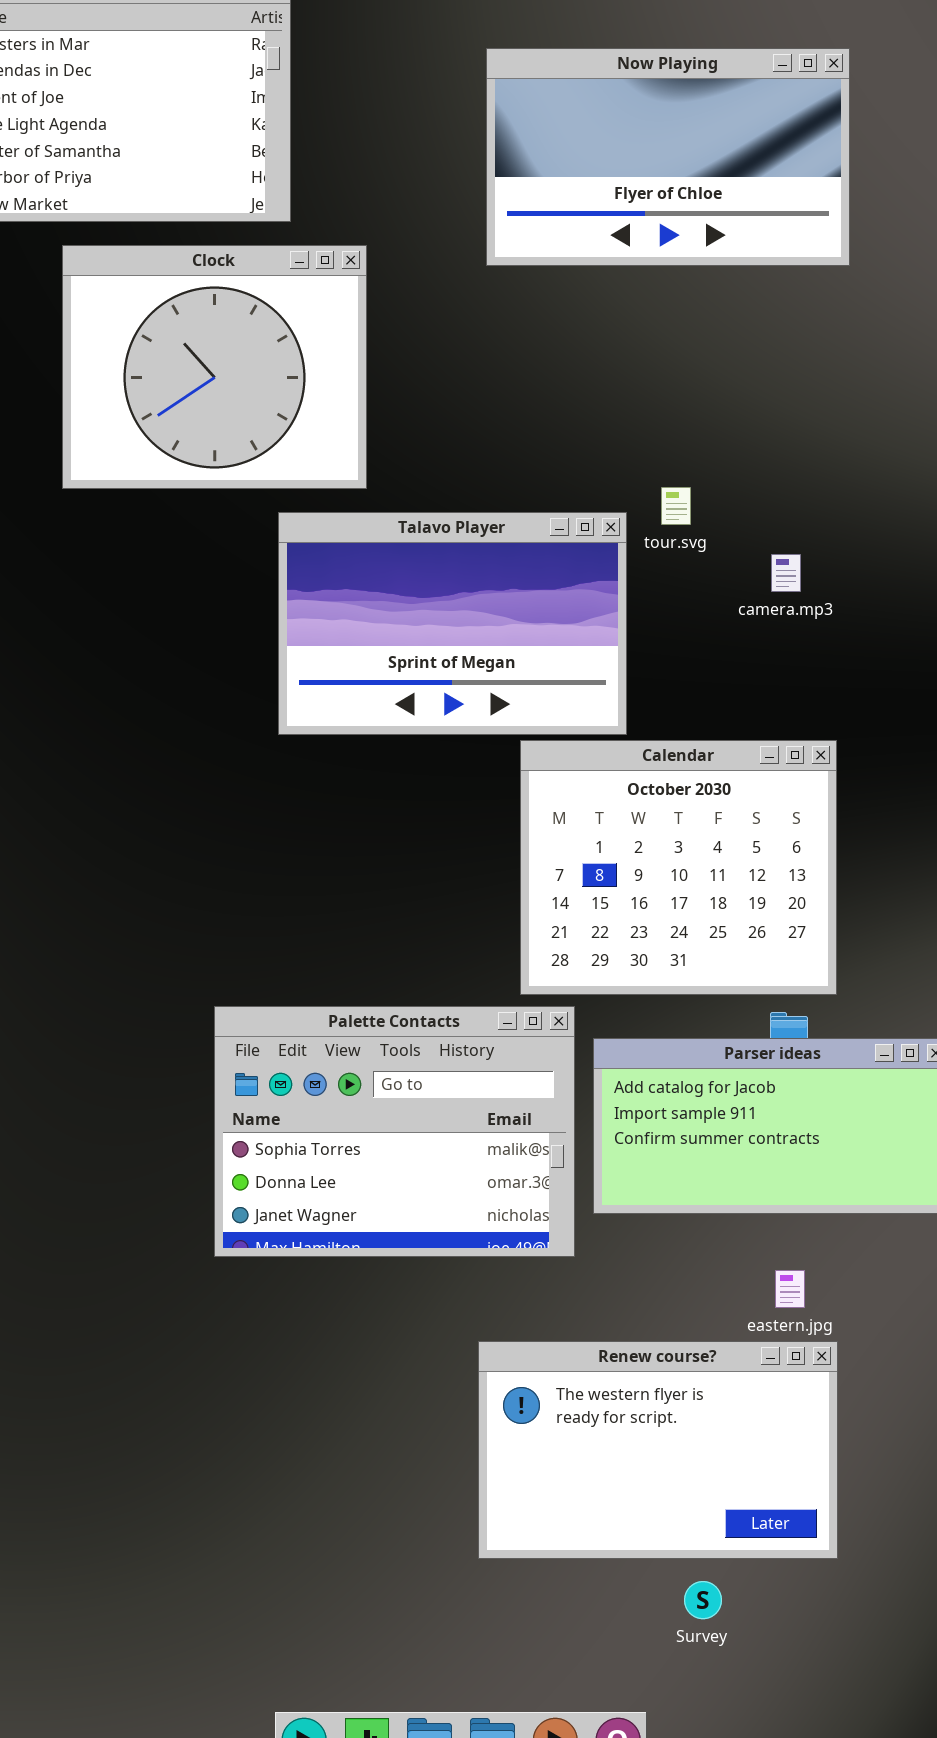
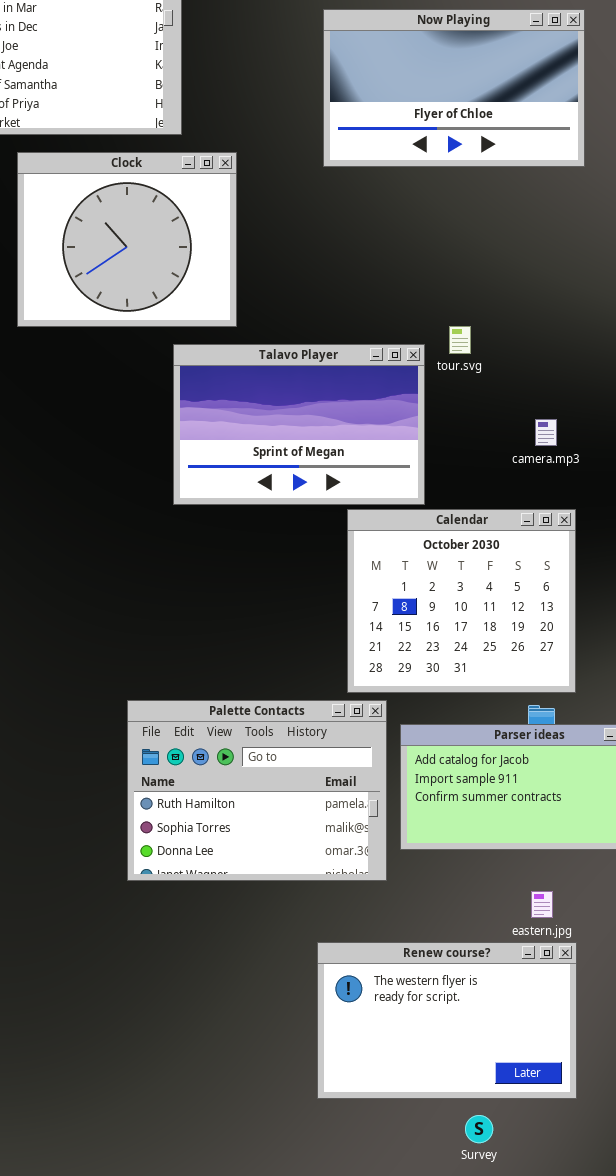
camera.mp3: [771,554,801,592] -> [535,419,557,446], moved
Palette Contacts: [214,1006,575,1257] -> [127,700,387,881], scrolled up 1 row

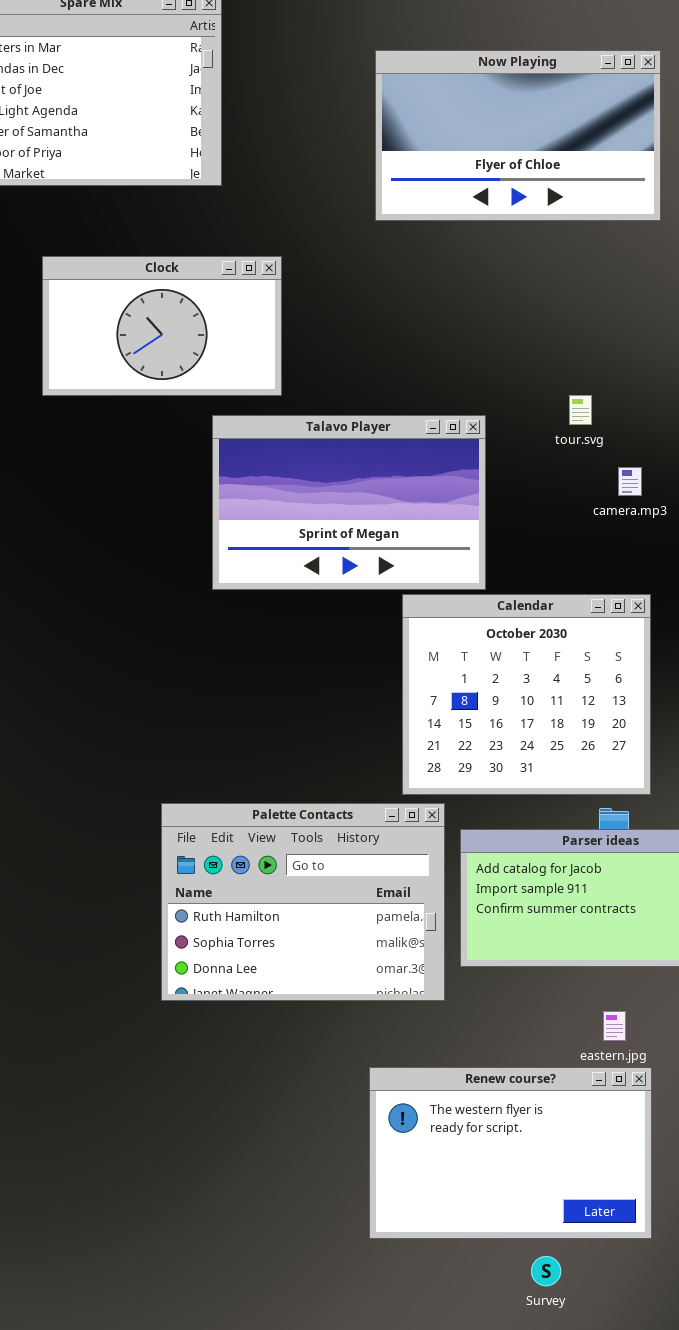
Clock: [17,152,237,327] -> [42,256,282,396], resized
tour.svg: [449,326,471,354] -> [569,395,592,425], moved
camera.mp3: [535,419,557,446] -> [618,467,642,496], moved

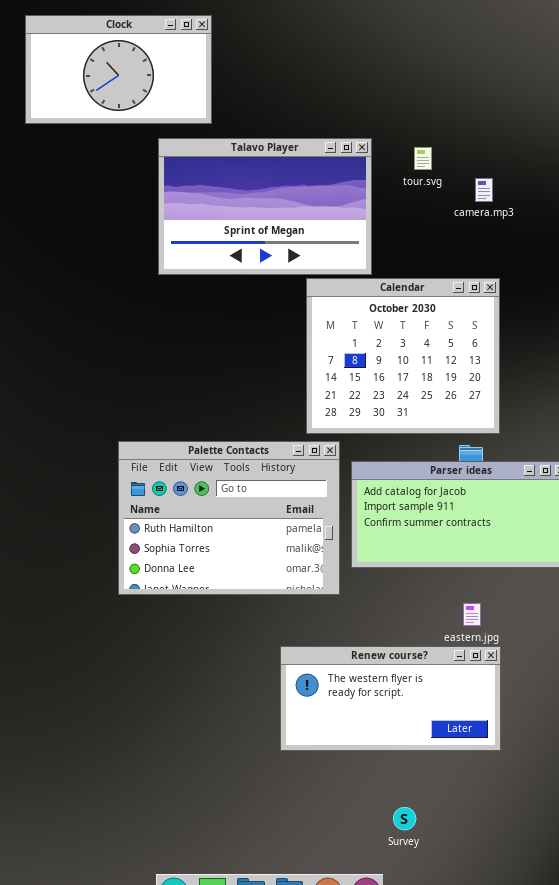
tour.svg: [569,395,592,425] -> [414,147,432,170], moved
Renew course?: [369,1067,652,1239] -> [280,646,501,751], resized
Survey: [531,1256,561,1286] -> [393,807,416,830], moved

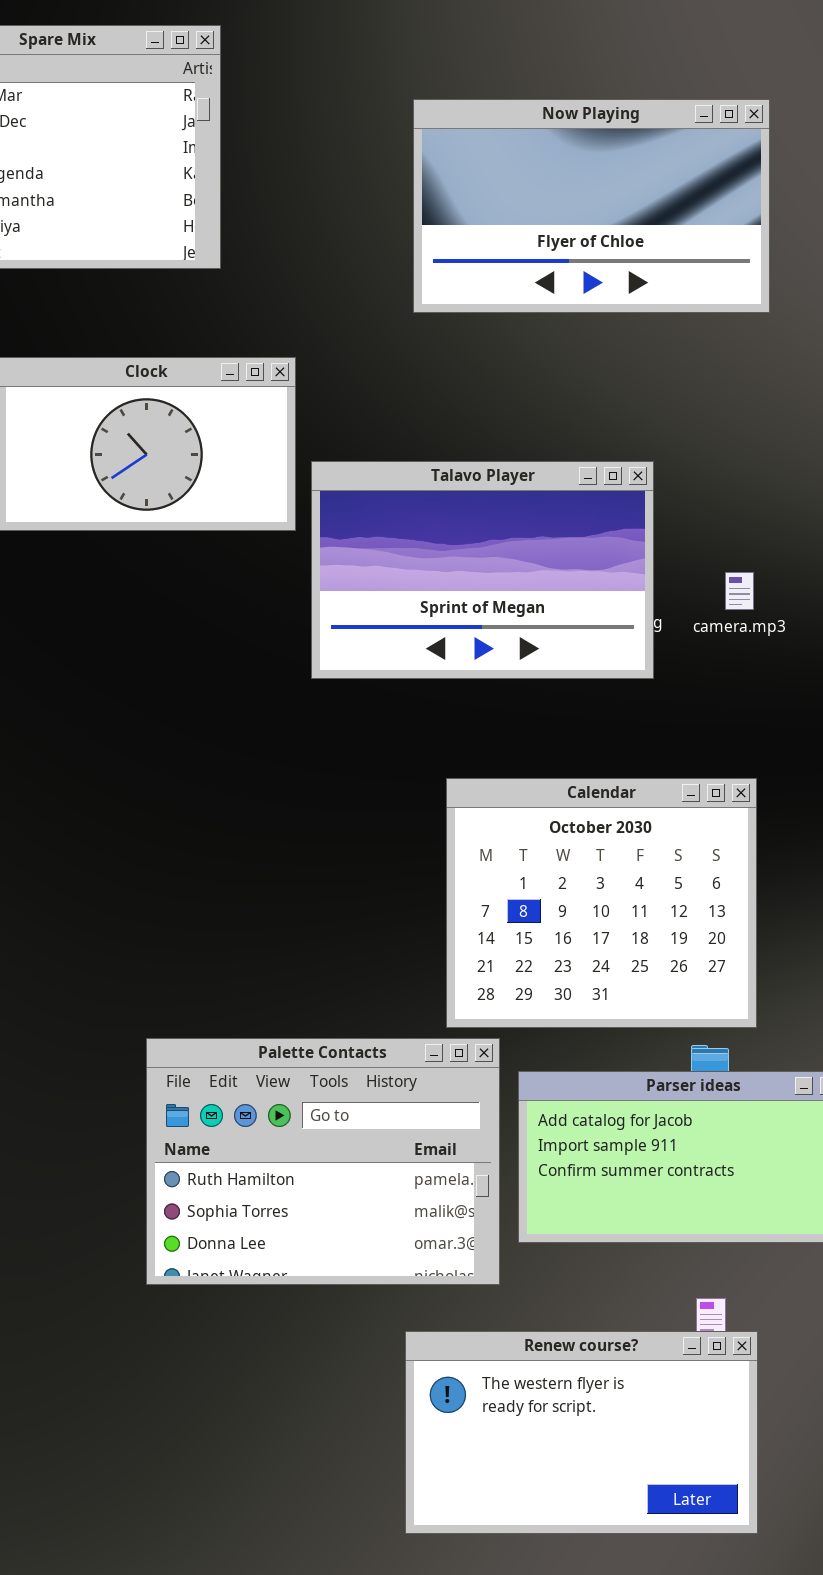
Talavo Player: [158,138,372,275] -> [311,461,654,679], moved
camera.mp3: [475,178,493,202] -> [725,572,754,610], moved
Renew course?: [280,646,501,751] -> [405,1331,758,1534], resized

